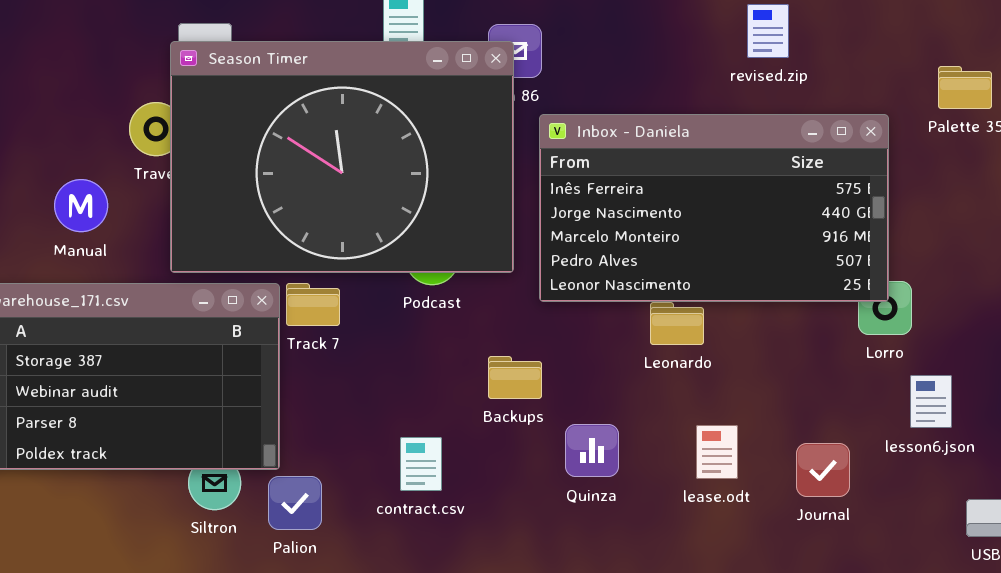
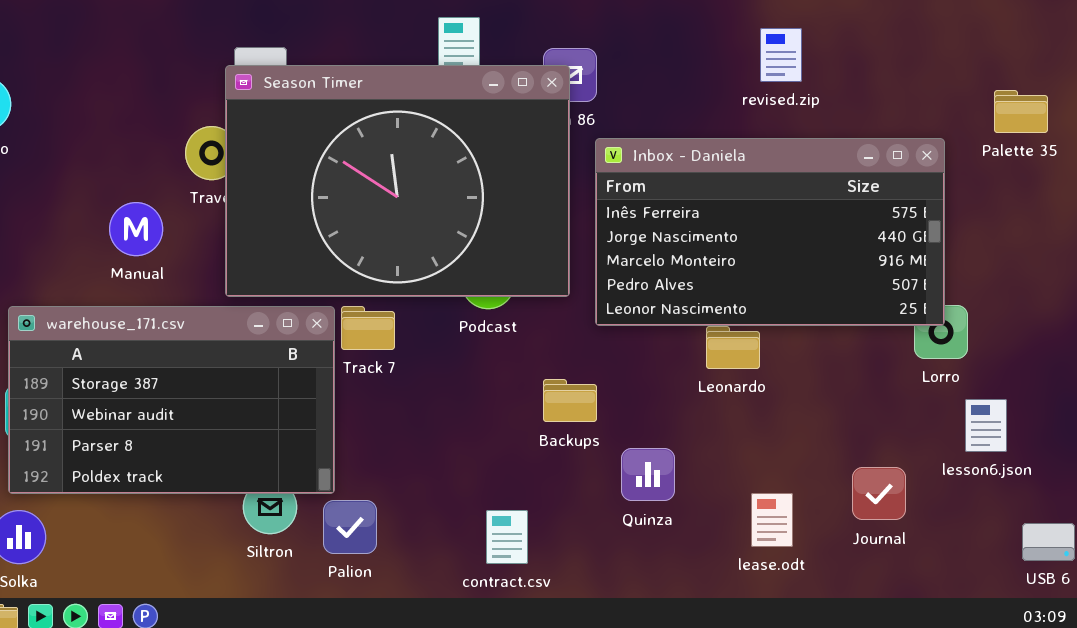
revised.zip: [747,4,789,58] -> [760,28,802,82], moved
lease.odt: [696,425,738,479] -> [751,493,793,547], moved
contract.csv: [400,437,442,491] -> [486,510,528,564], moved

